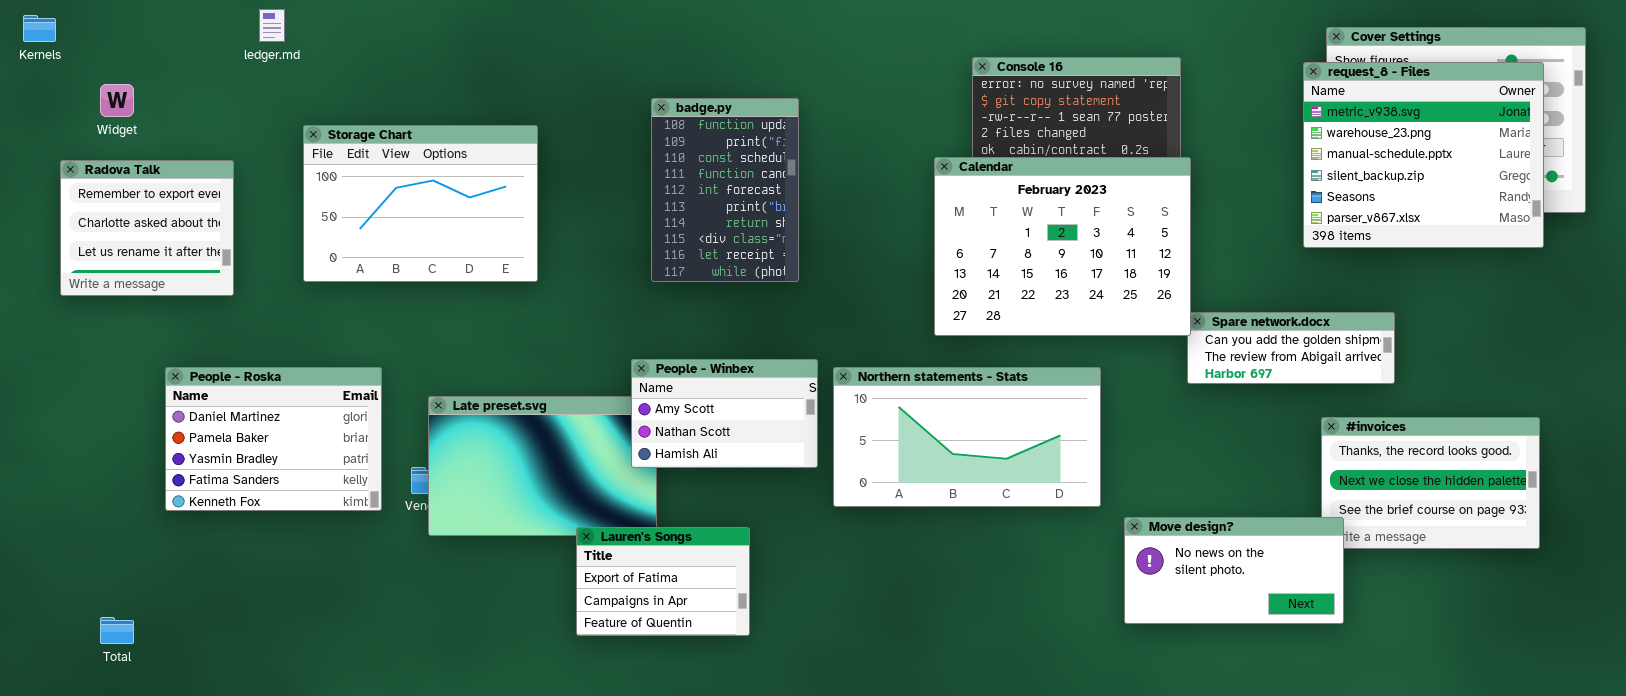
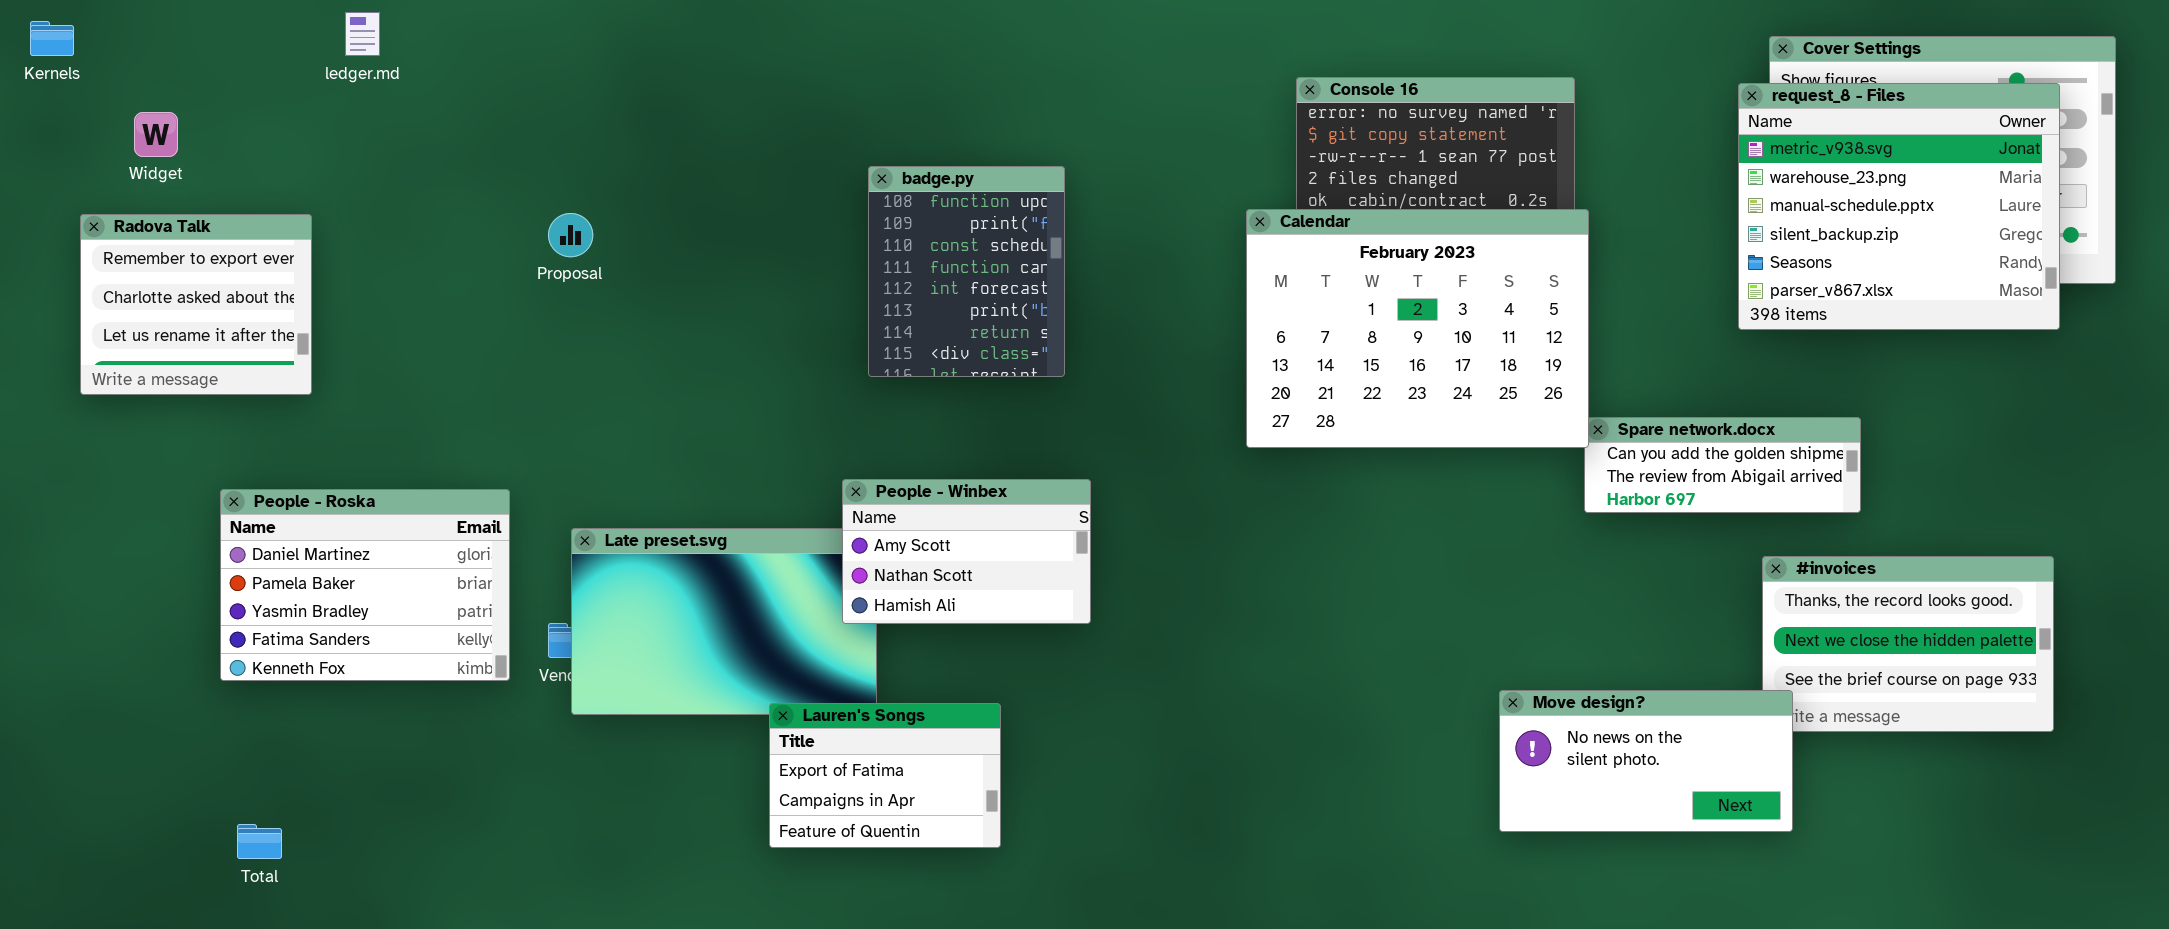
badge.py: [651,98,799,282] -> [868,166,1065,377], resized
Storage Chart: [303,125,538,282] -> none, closed
Northern statements - Stats: [833,367,1101,507] -> none, closed
Total: [100,617,134,644] -> [237,824,282,859], moved

